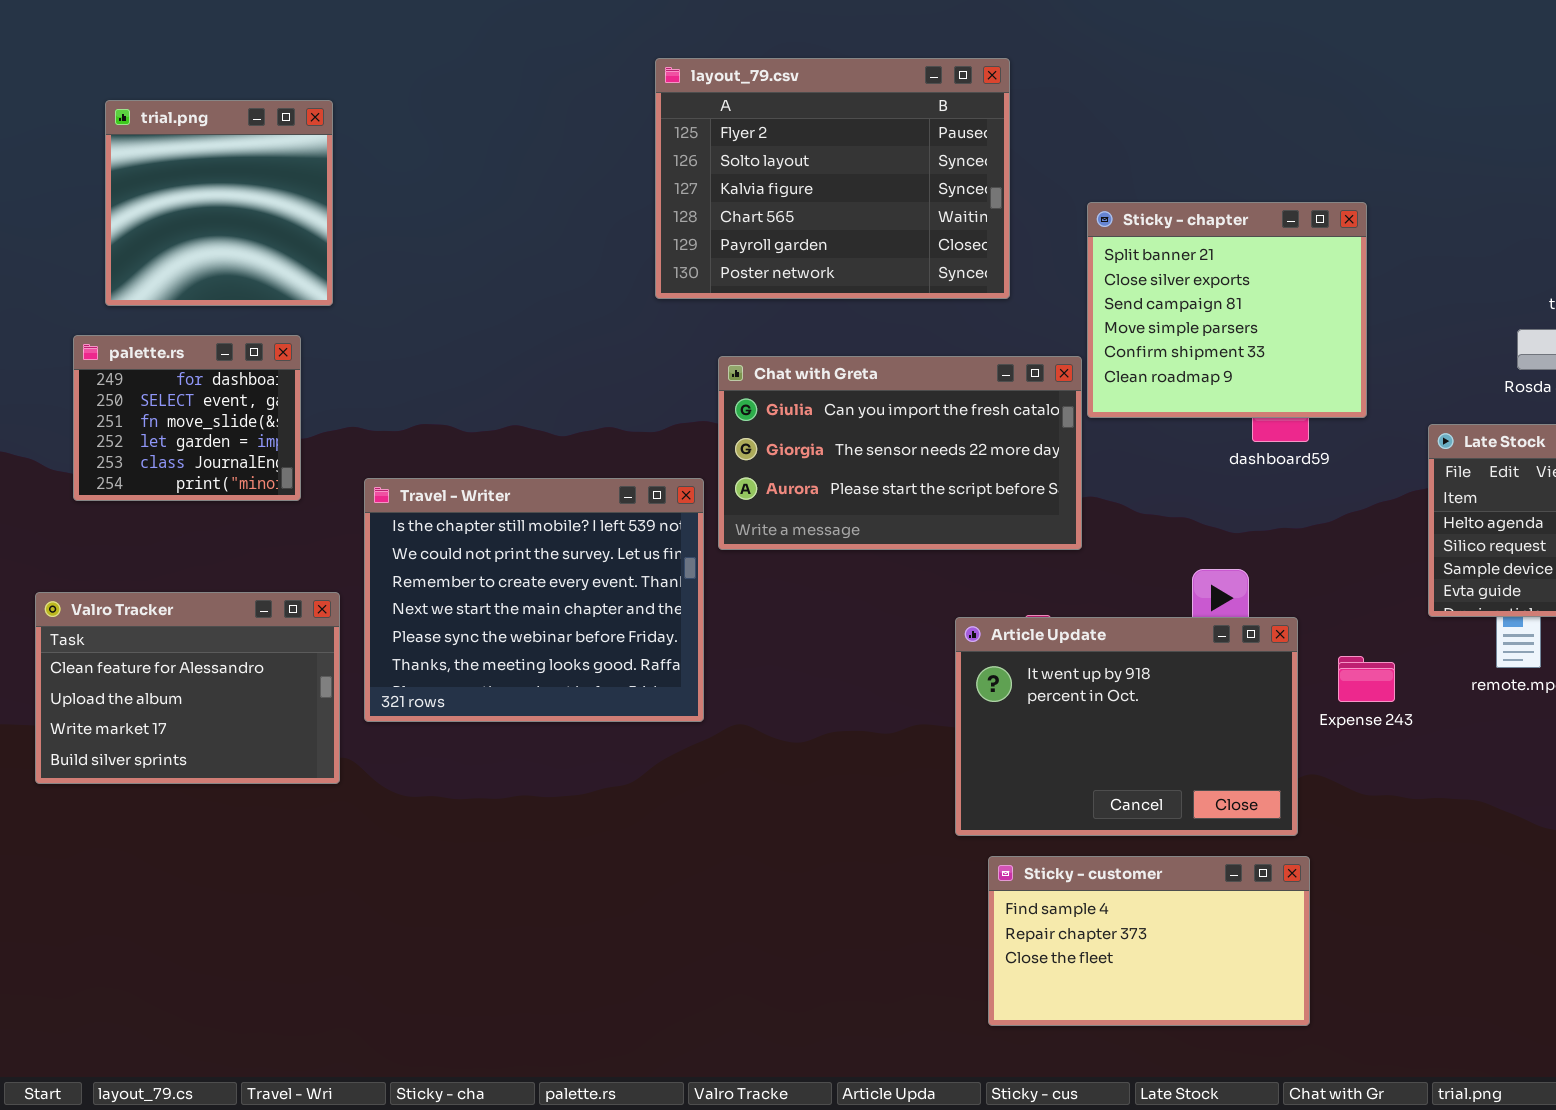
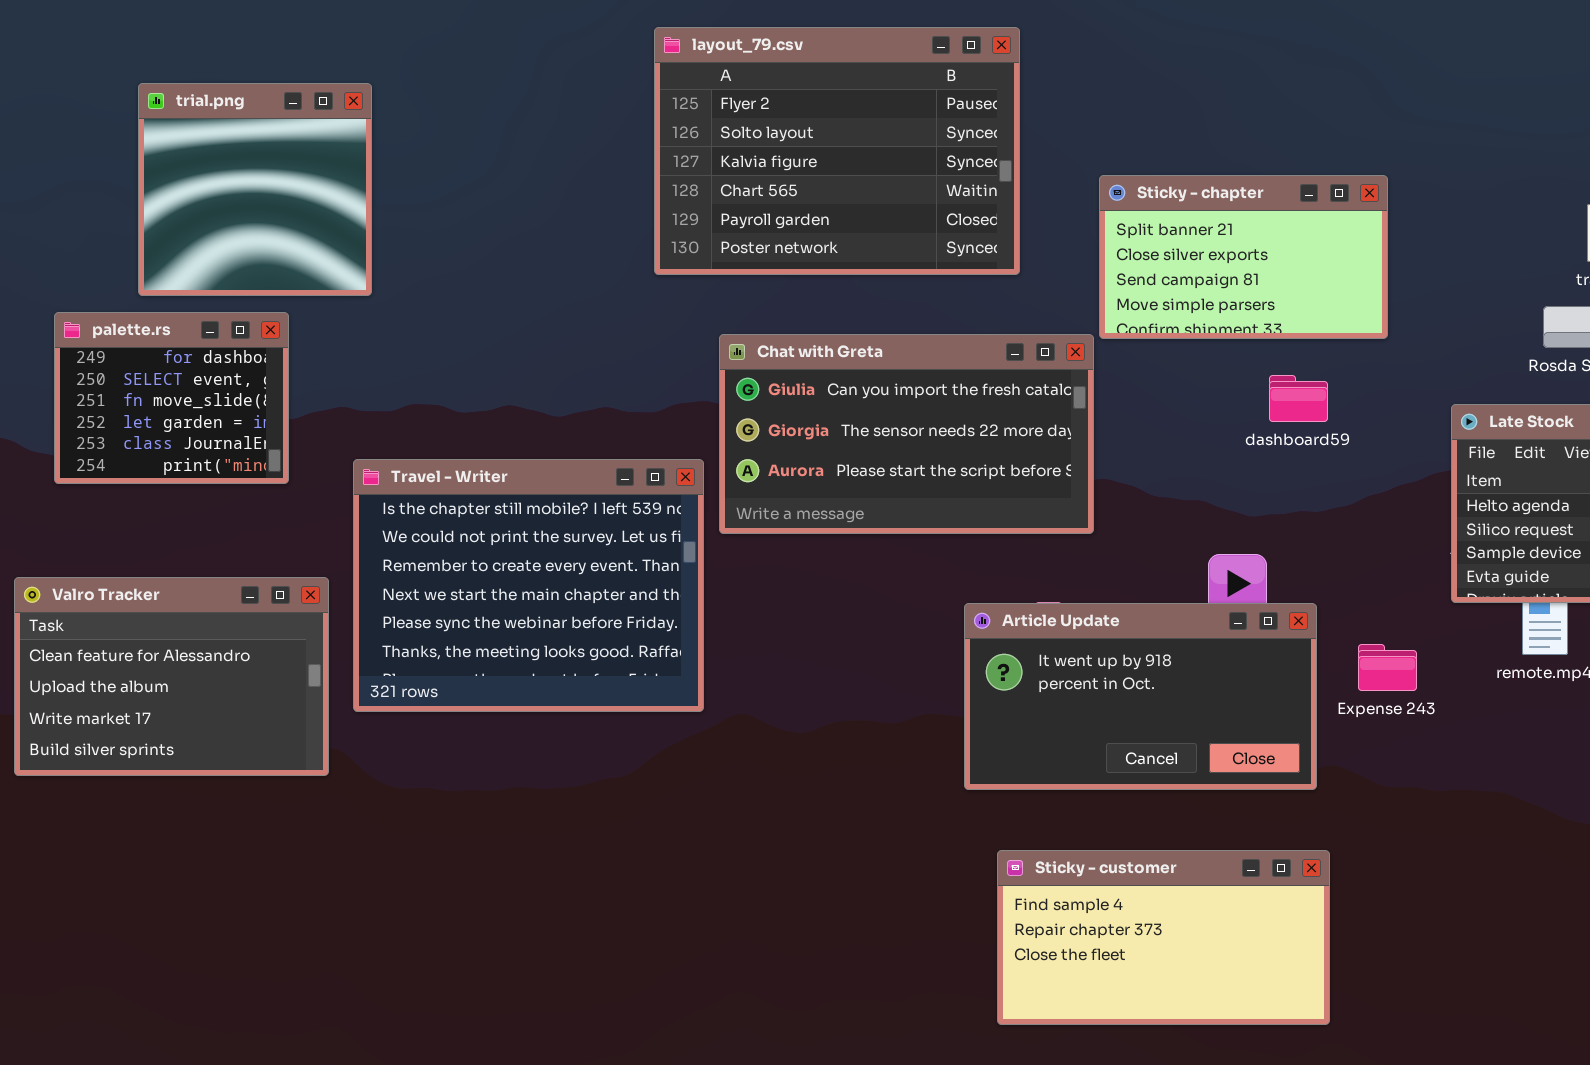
trial.png: [105,100,333,306] -> [138,83,372,296], moved
Sticky - chapter: [1087,202,1367,418] -> [1099,175,1388,339], resized
Article Update: [955,617,1298,836] -> [964,603,1317,790], resized

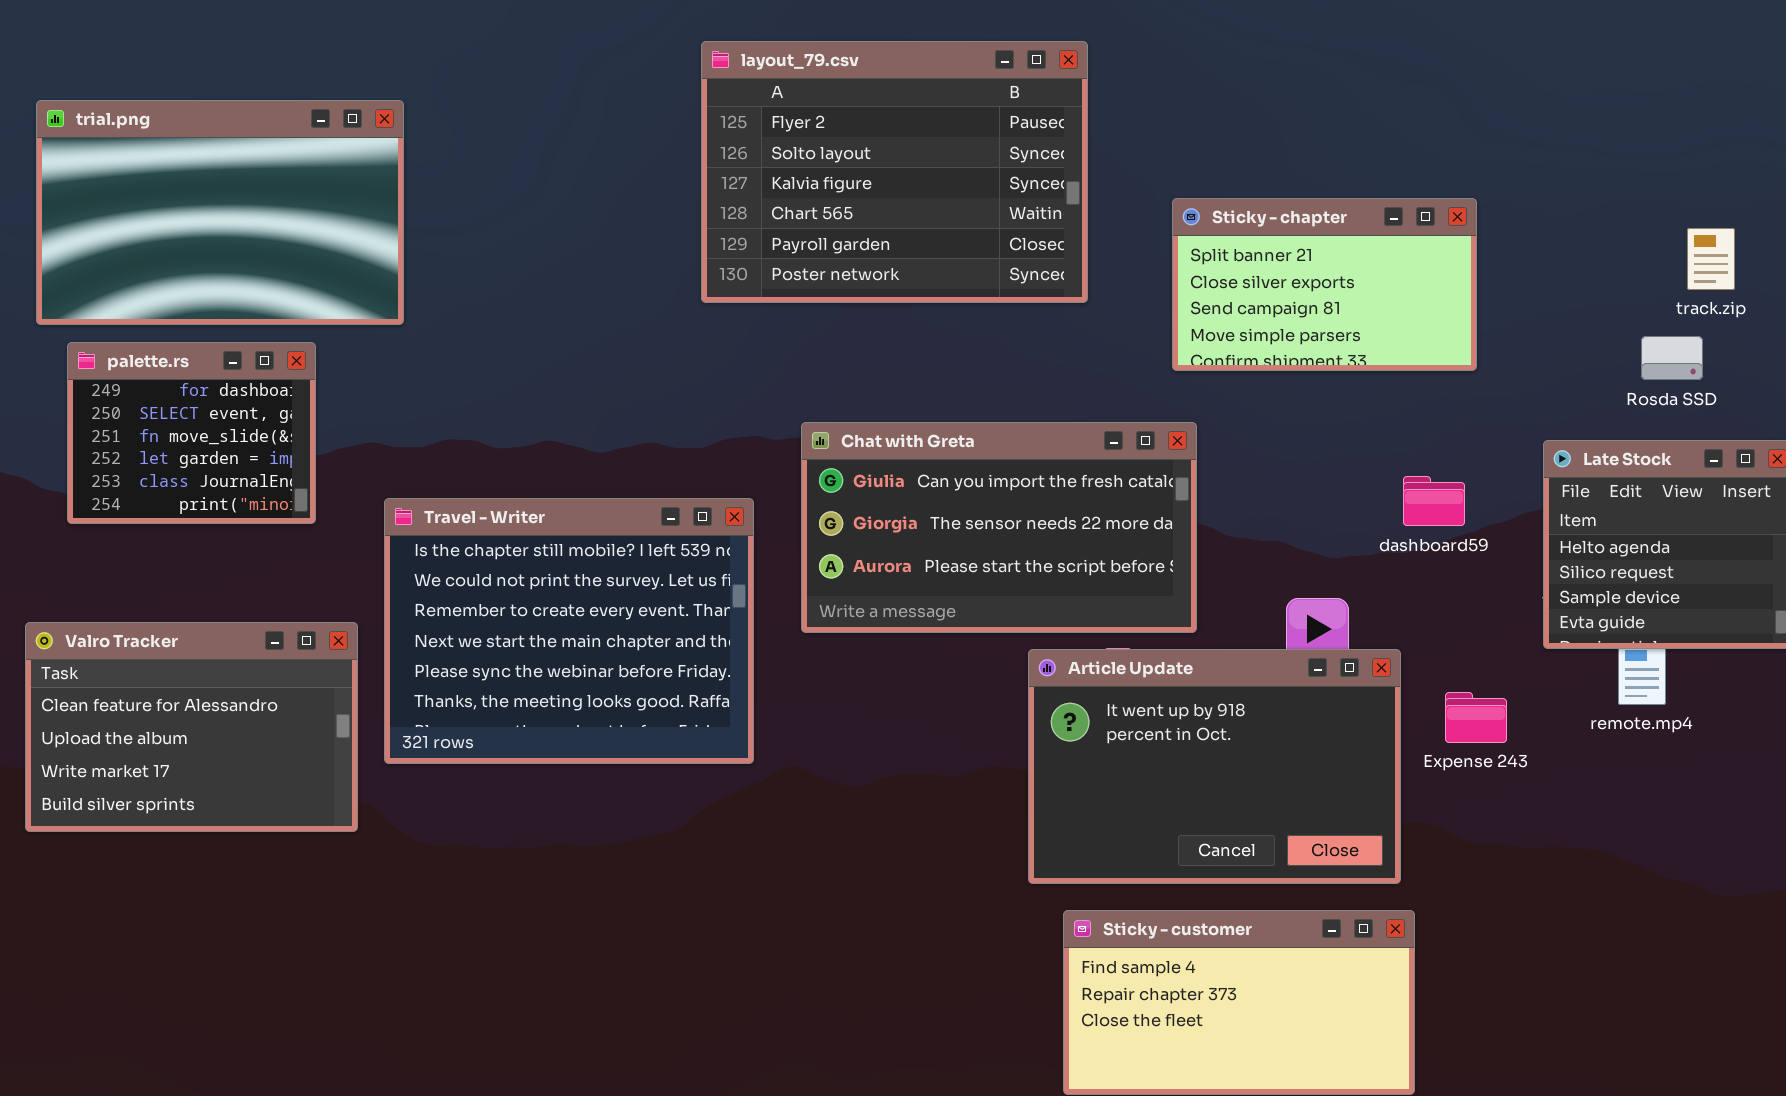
trial.png: [138,83,372,296] -> [36,100,404,325], resized
Chat with Greta: [719,334,1094,534] -> [801,422,1197,633], moved
dashboard59: [1269,375,1328,422] -> [1403,476,1465,526], moved
Article Update: [964,603,1317,790] -> [1028,649,1401,884], resized

